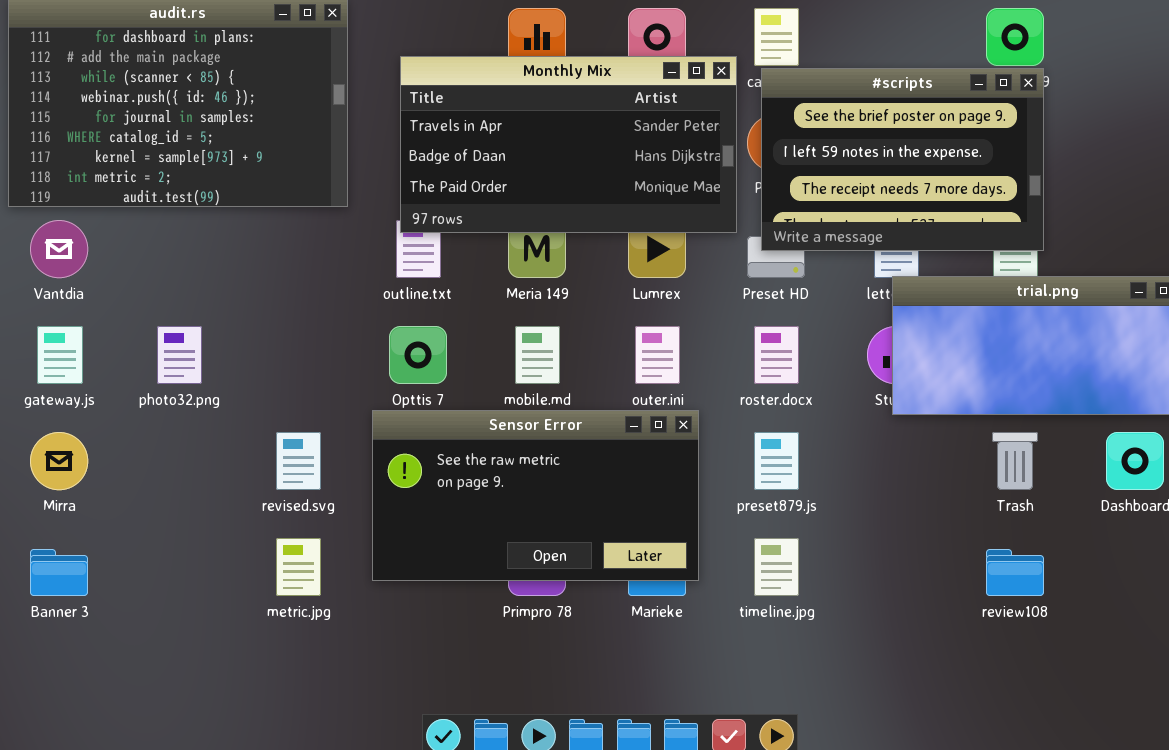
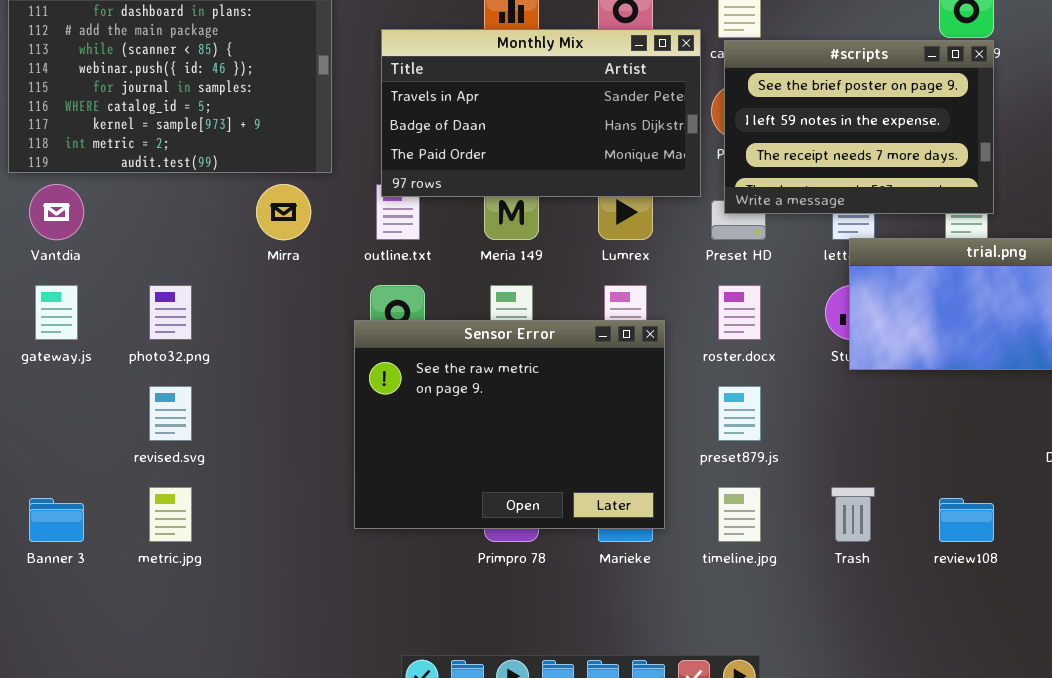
Sensor Error: [372,410,699,581] -> [354,320,665,529], resized
Mirra: [30,432,88,490] -> [256,184,311,240], moved
revised.svg: [276,432,321,490] -> [149,386,192,441], moved
Trash: [992,432,1038,490] -> [831,487,875,542], moved
metric.jpg: [276,538,321,596] -> [149,487,192,542], moved

